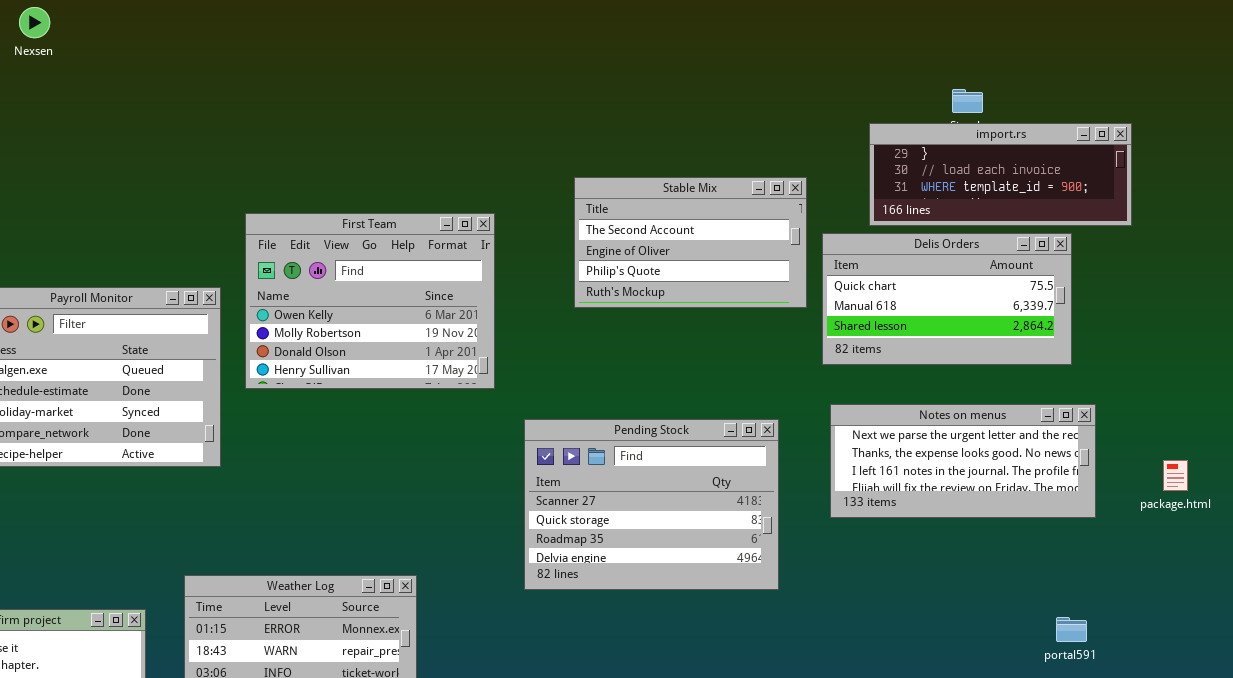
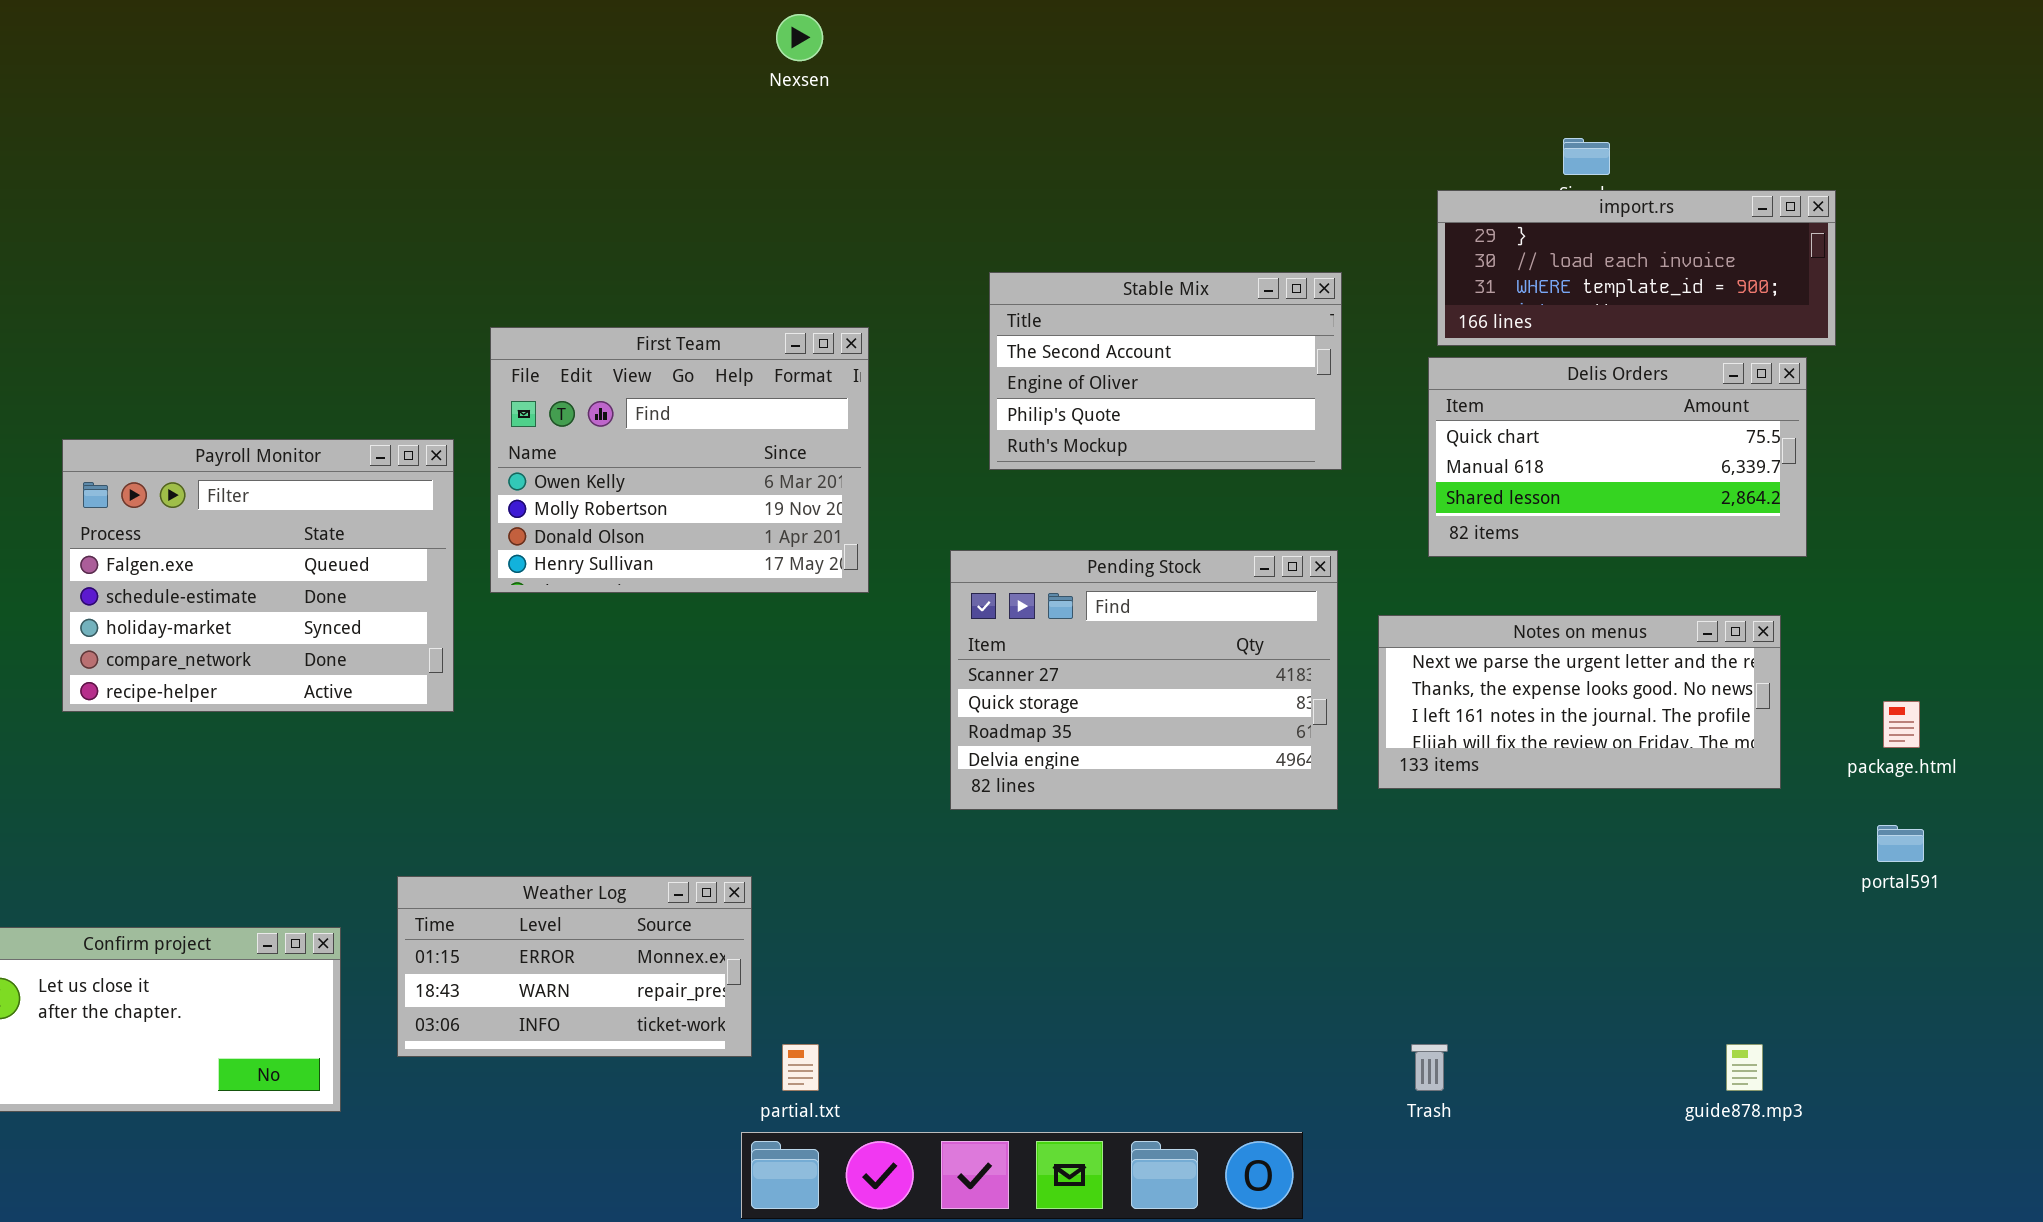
Nexsen: [19,7,50,38] -> [776,14,823,61], moved
Delis Orders: [822,233,1072,365] -> [1428,357,1807,557], moved
Pending Stock: [524,419,779,590] -> [950,550,1338,810], moved
portal591: [1056,617,1087,642] -> [1877,825,1924,862], moved

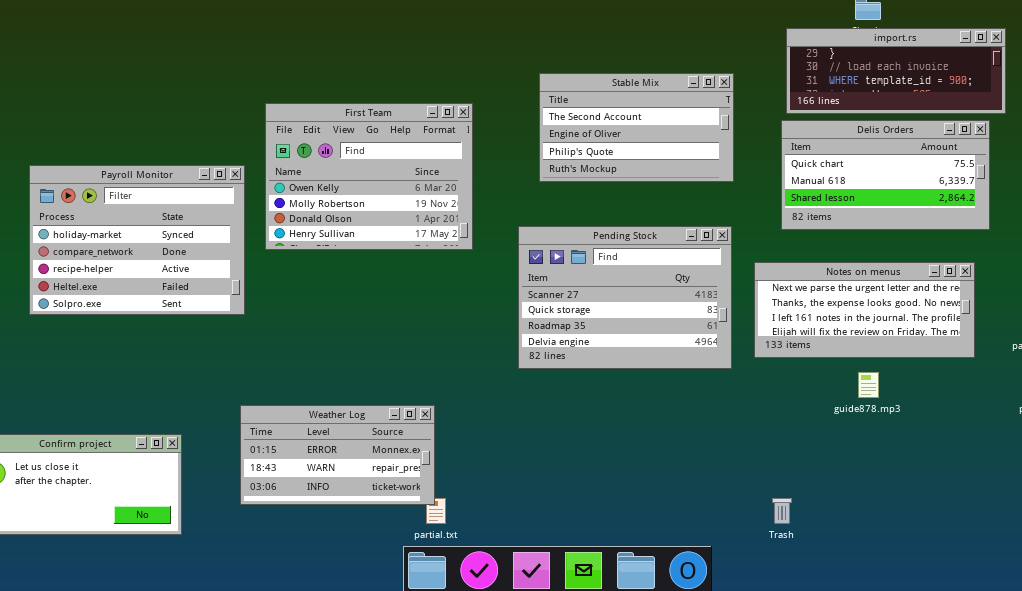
Payroll Monitor: [62,439,454,712] -> [29,165,245,315], scrolled down 2 rows
Weather Log: [397,876,752,1057] -> [240,405,435,505], moved
guide878.mp3: [1726,1044,1763,1091] -> [858,372,879,398], moved

